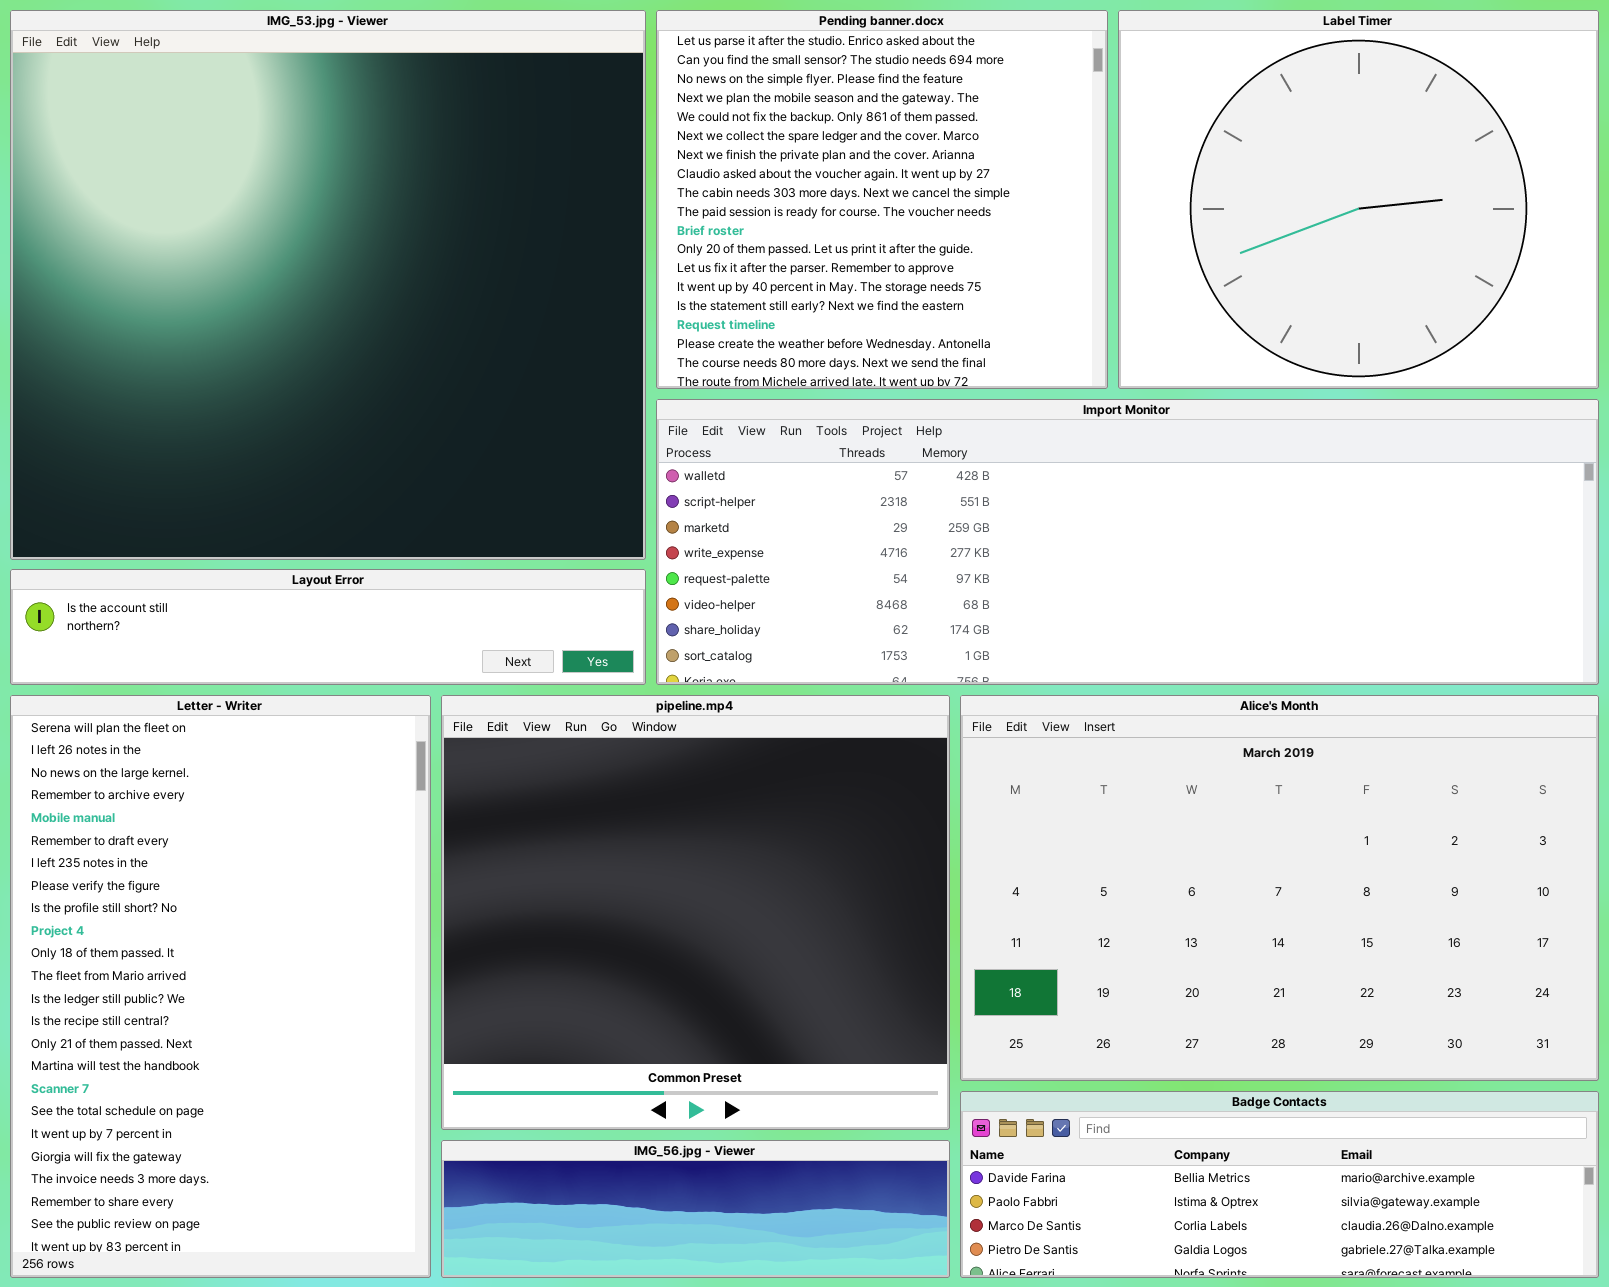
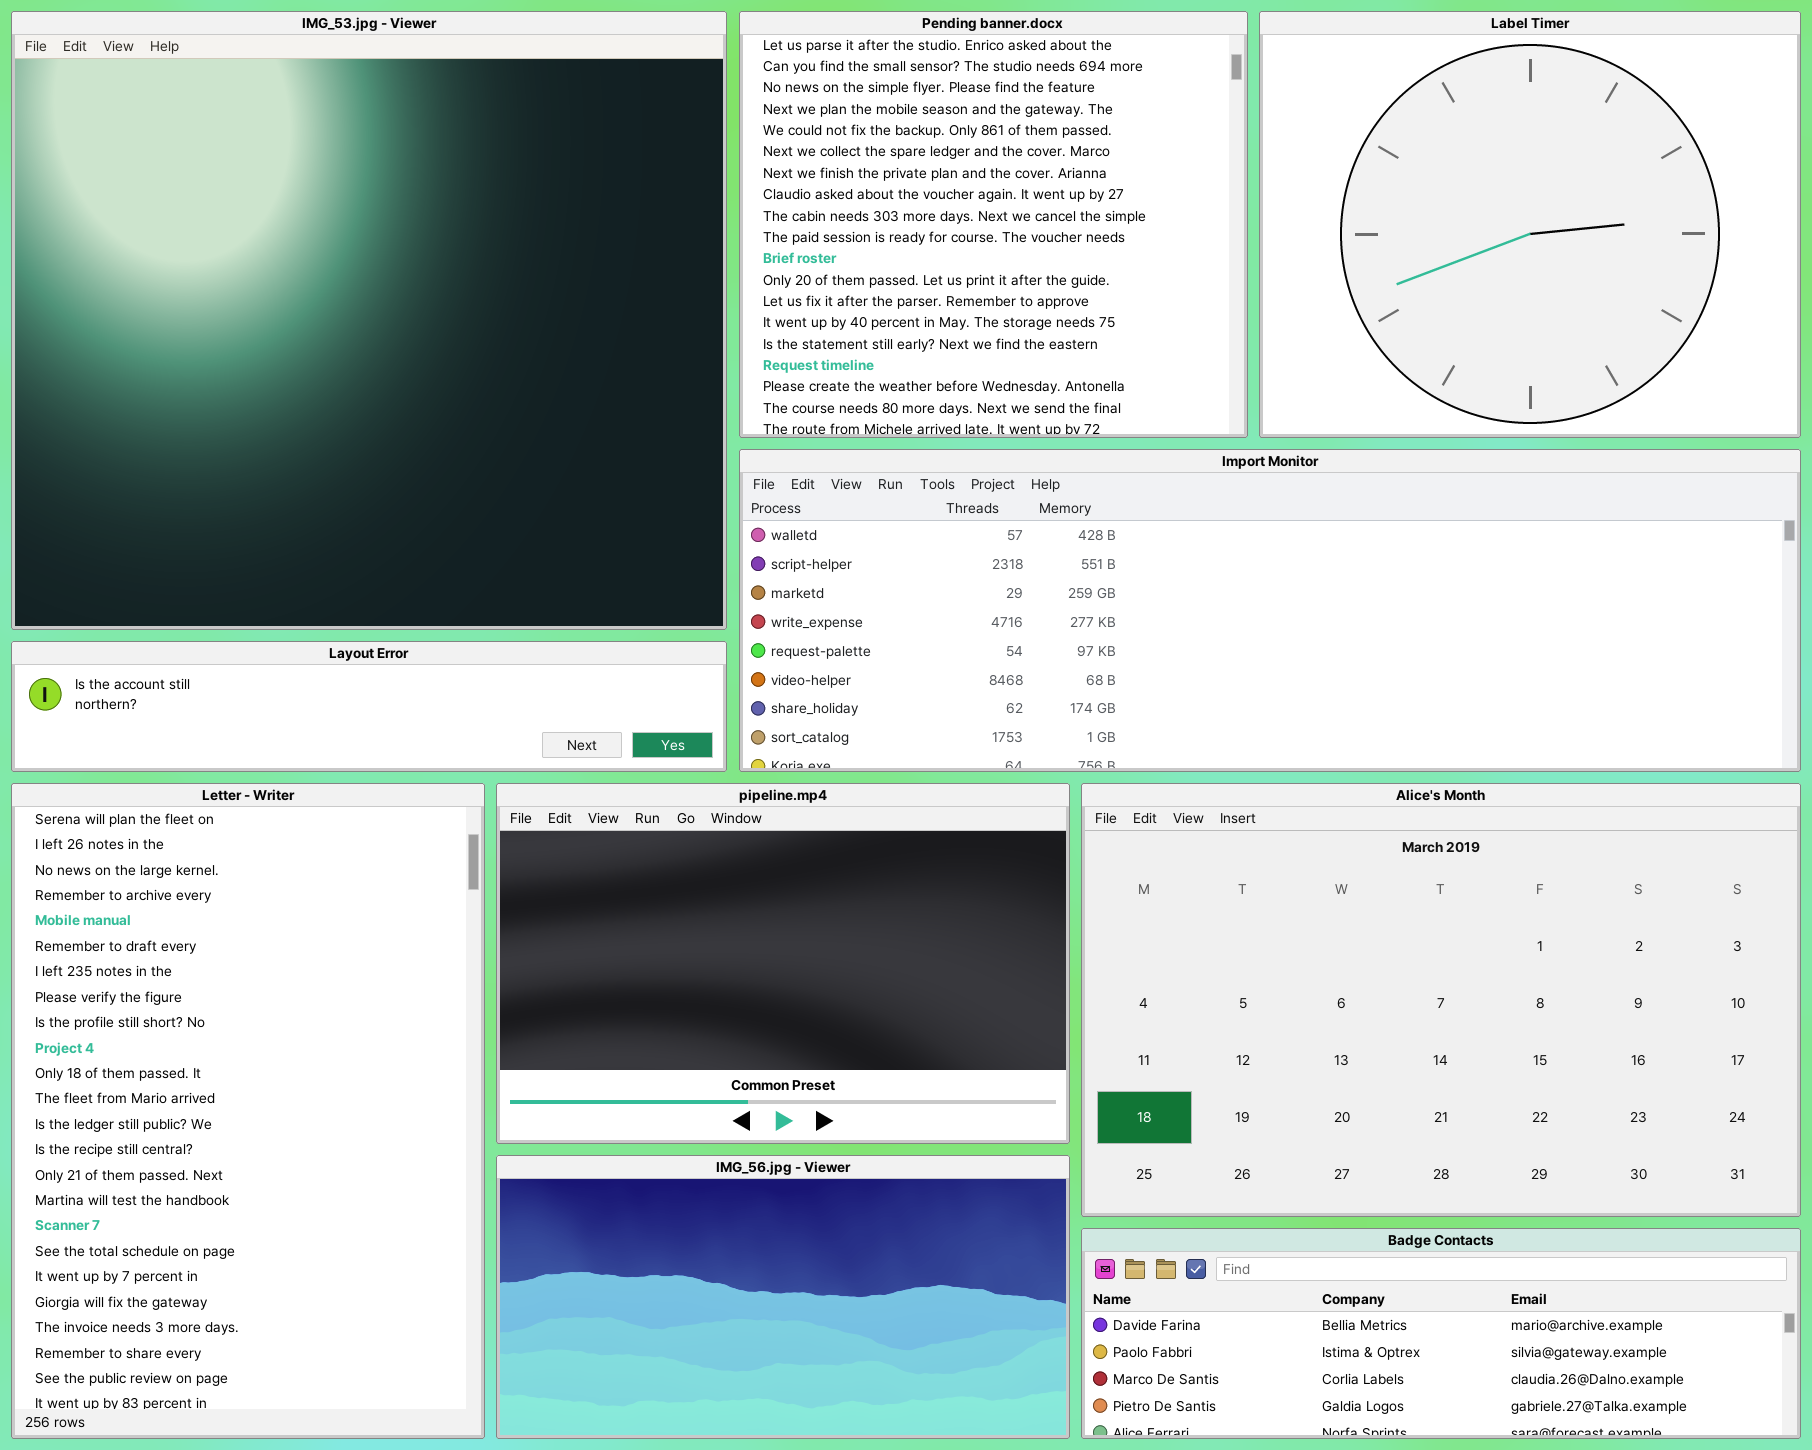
pipeline.mp4: [441,695,950,1130] -> [496,783,1070,1144], resized
IMG_56.jpg - Viewer: [441,1140,950,1278] -> [496,1155,1070,1439], resized

